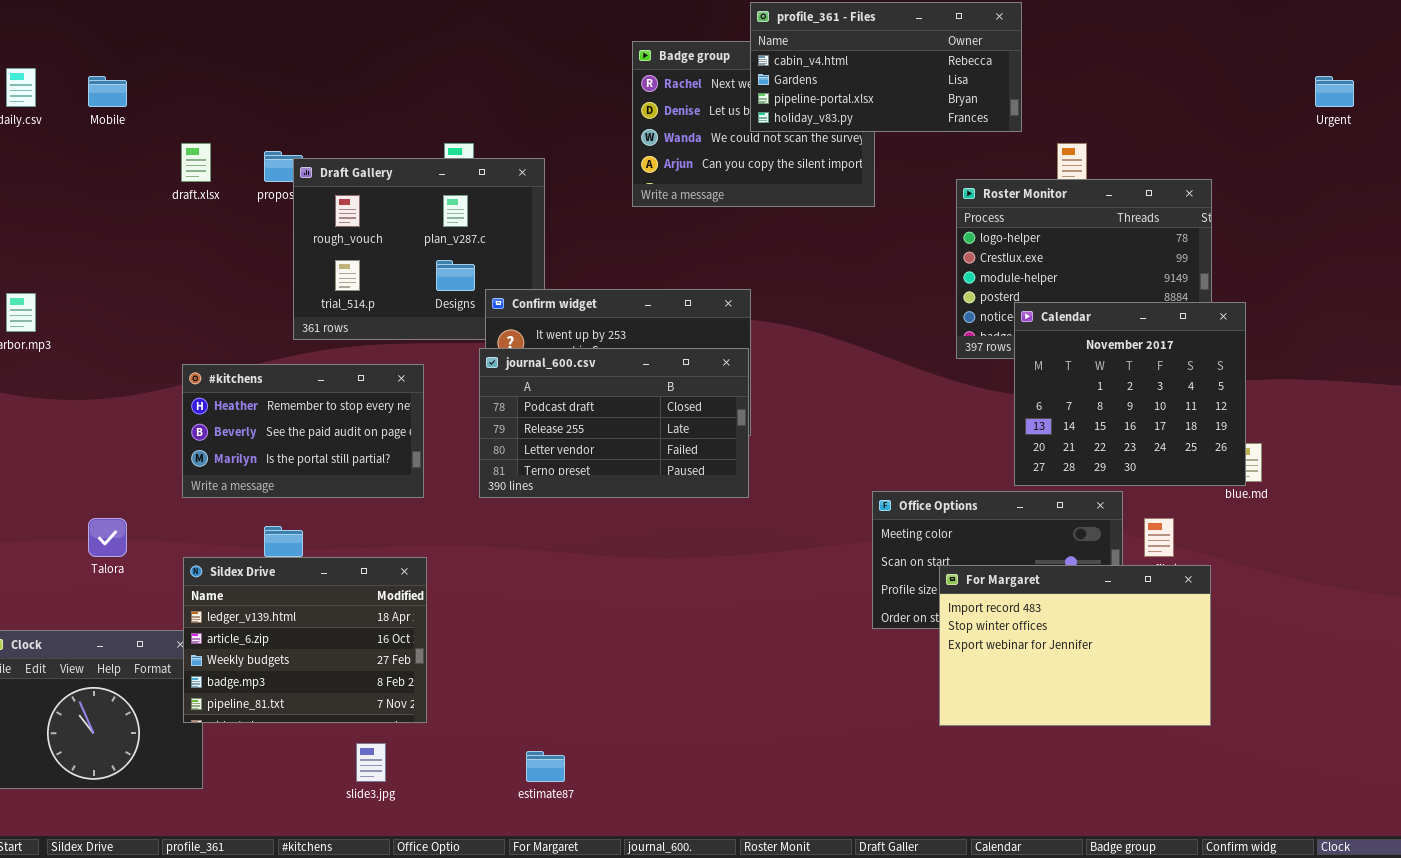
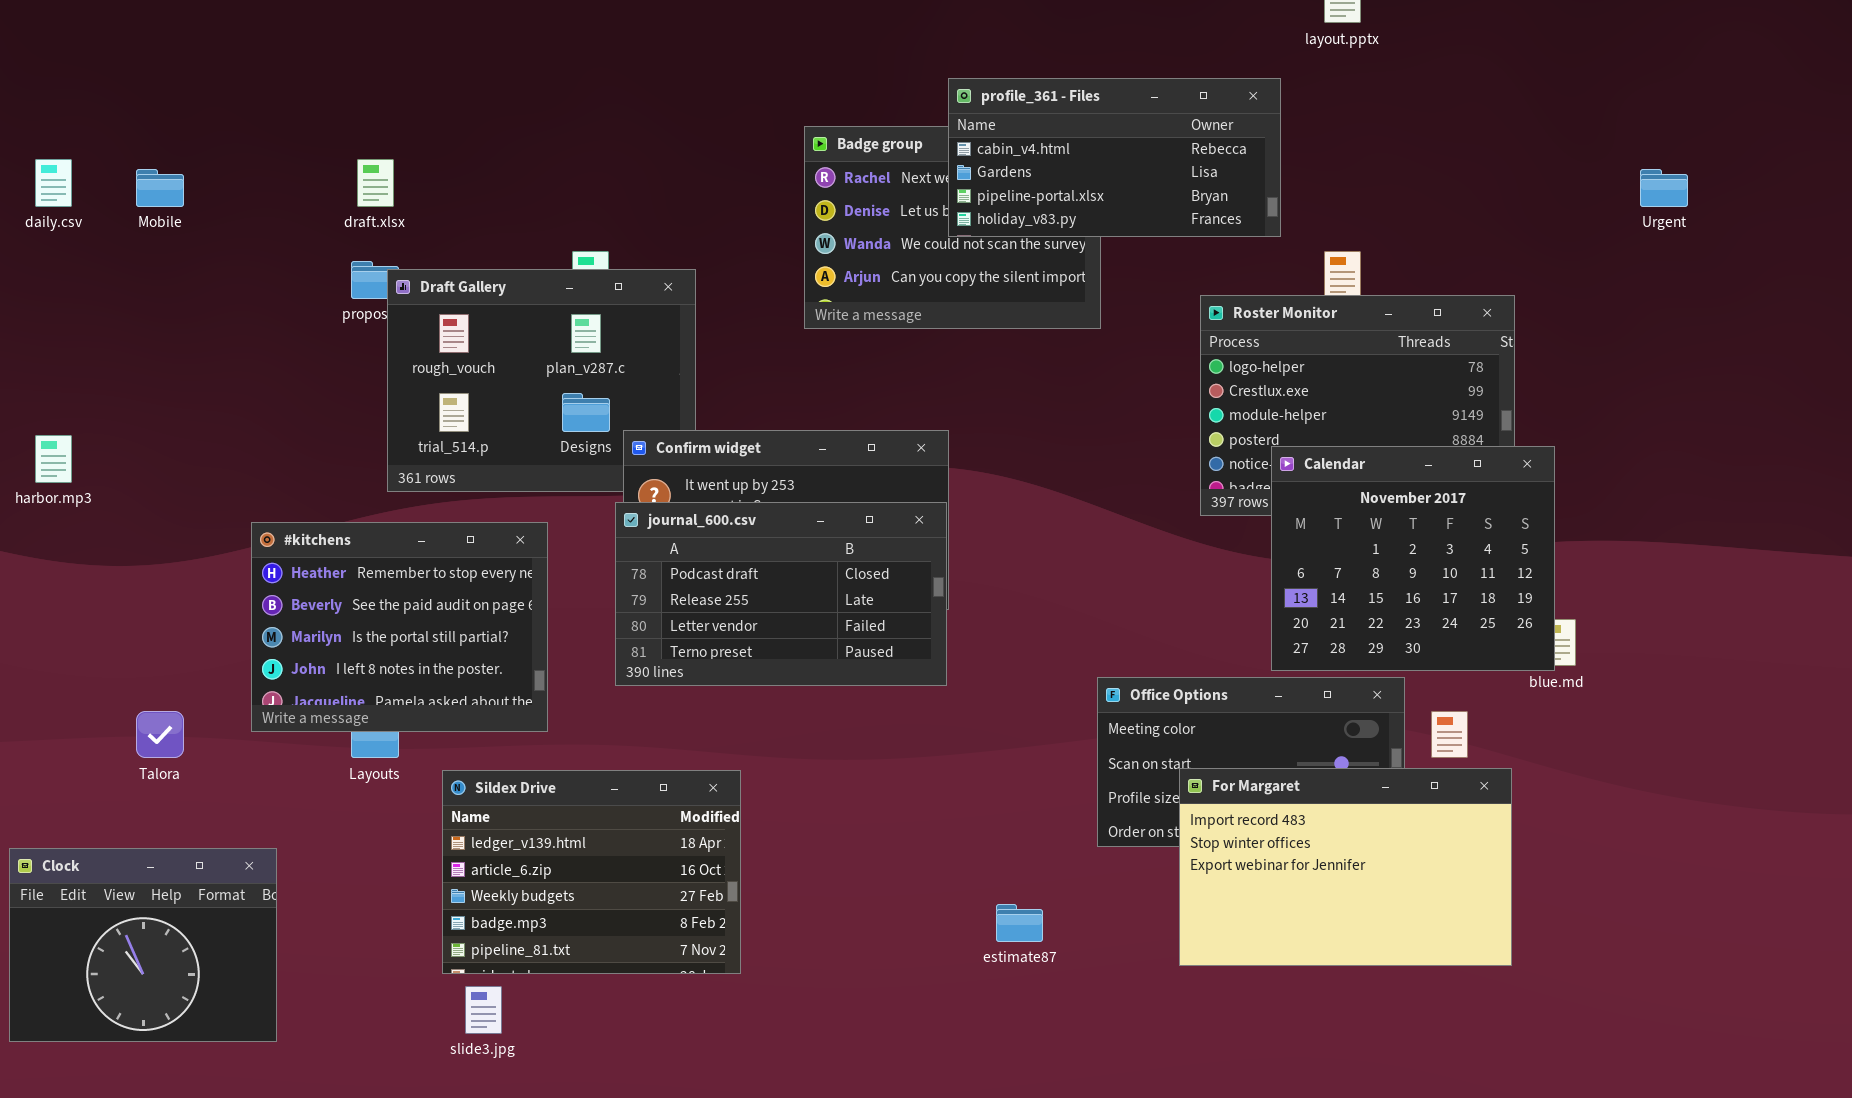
draft.xlsx: [181,143,211,182] -> [357,159,394,207], moved
#kitchens: [182,364,424,498] -> [251,522,548,732], resized
Sildex Drive: [183,557,427,723] -> [442,770,741,974], moved
estimate87: [526,751,565,782] -> [996,904,1043,942], moved

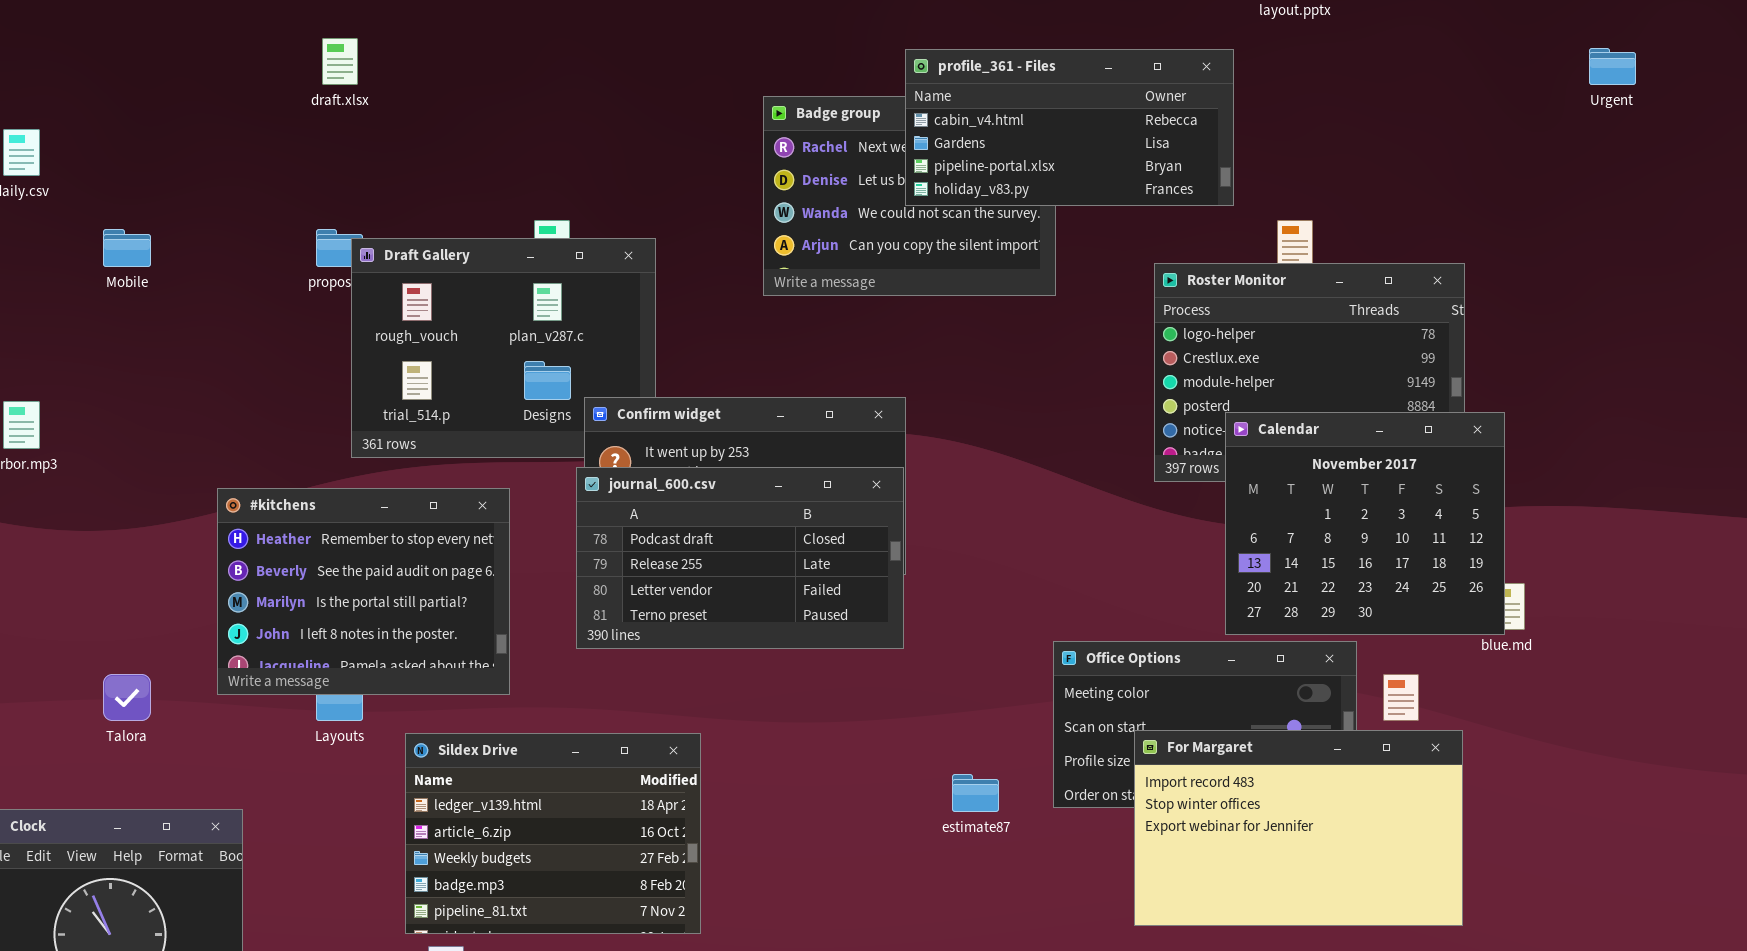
draft.xlsx: [357,159,394,207] -> [322,38,358,85], moved
Mobile: [136,169,184,207] -> [103,229,151,267], moved
Urgent: [1640,169,1688,207] -> [1589,48,1636,85], moved
estimate87: [996,904,1043,942] -> [952,774,999,812], moved

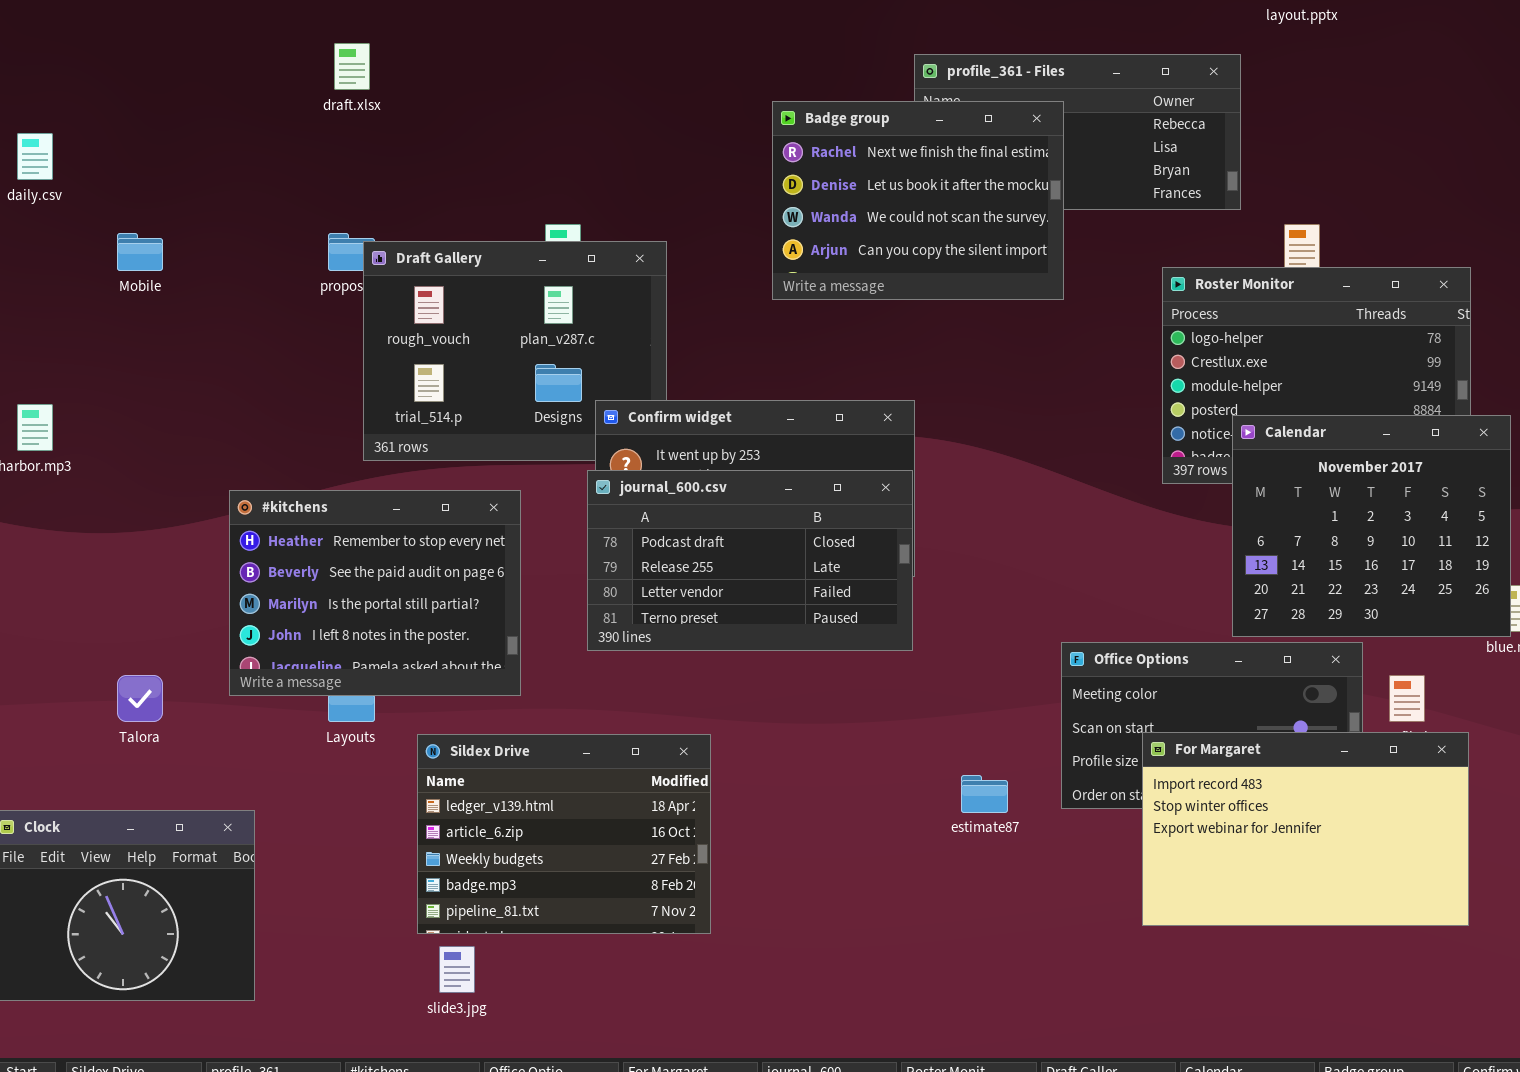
Badge group: [763,96,1056,296] -> [772,101,1064,300], raised

